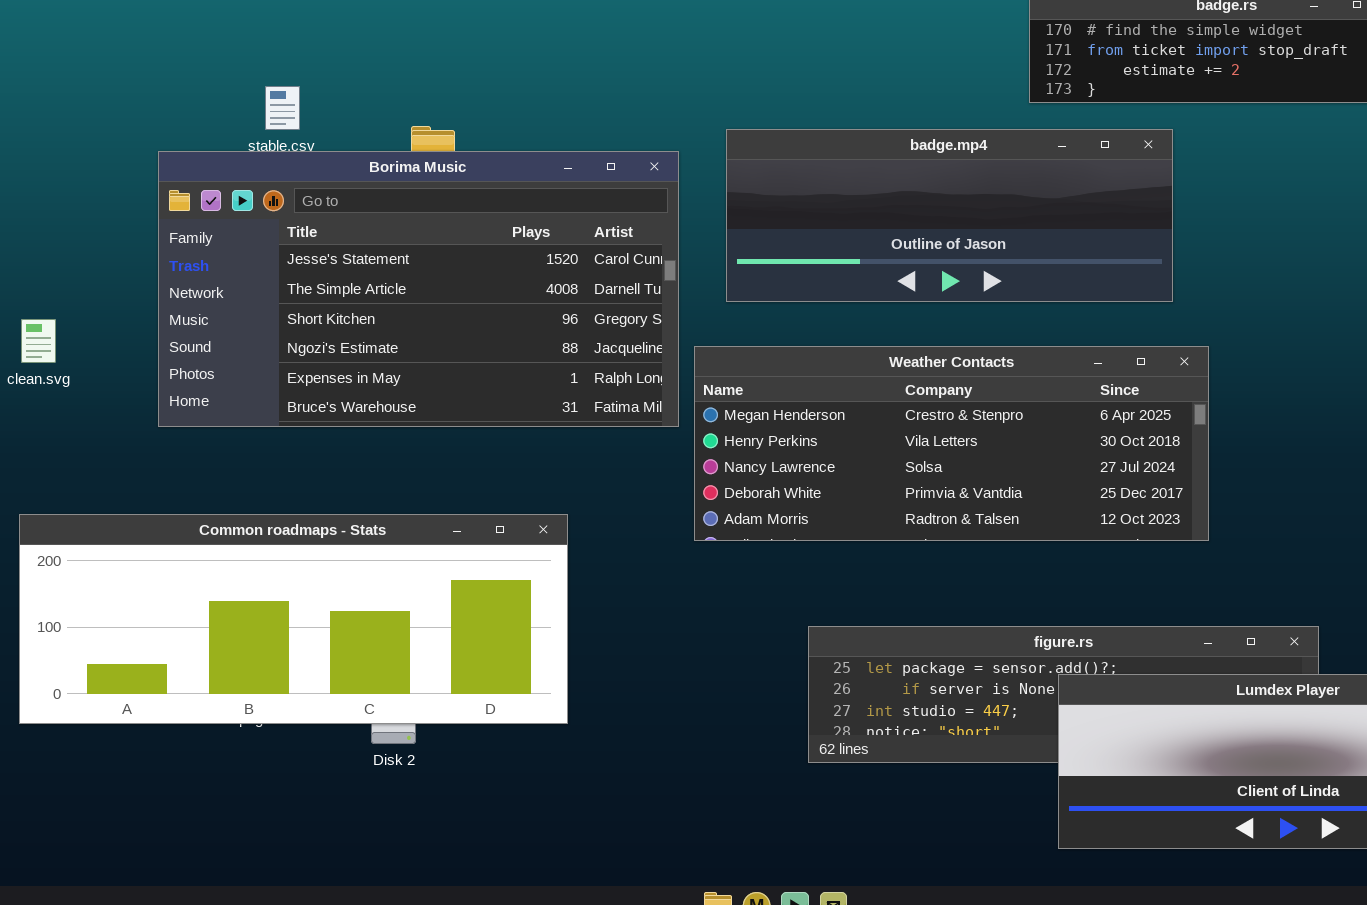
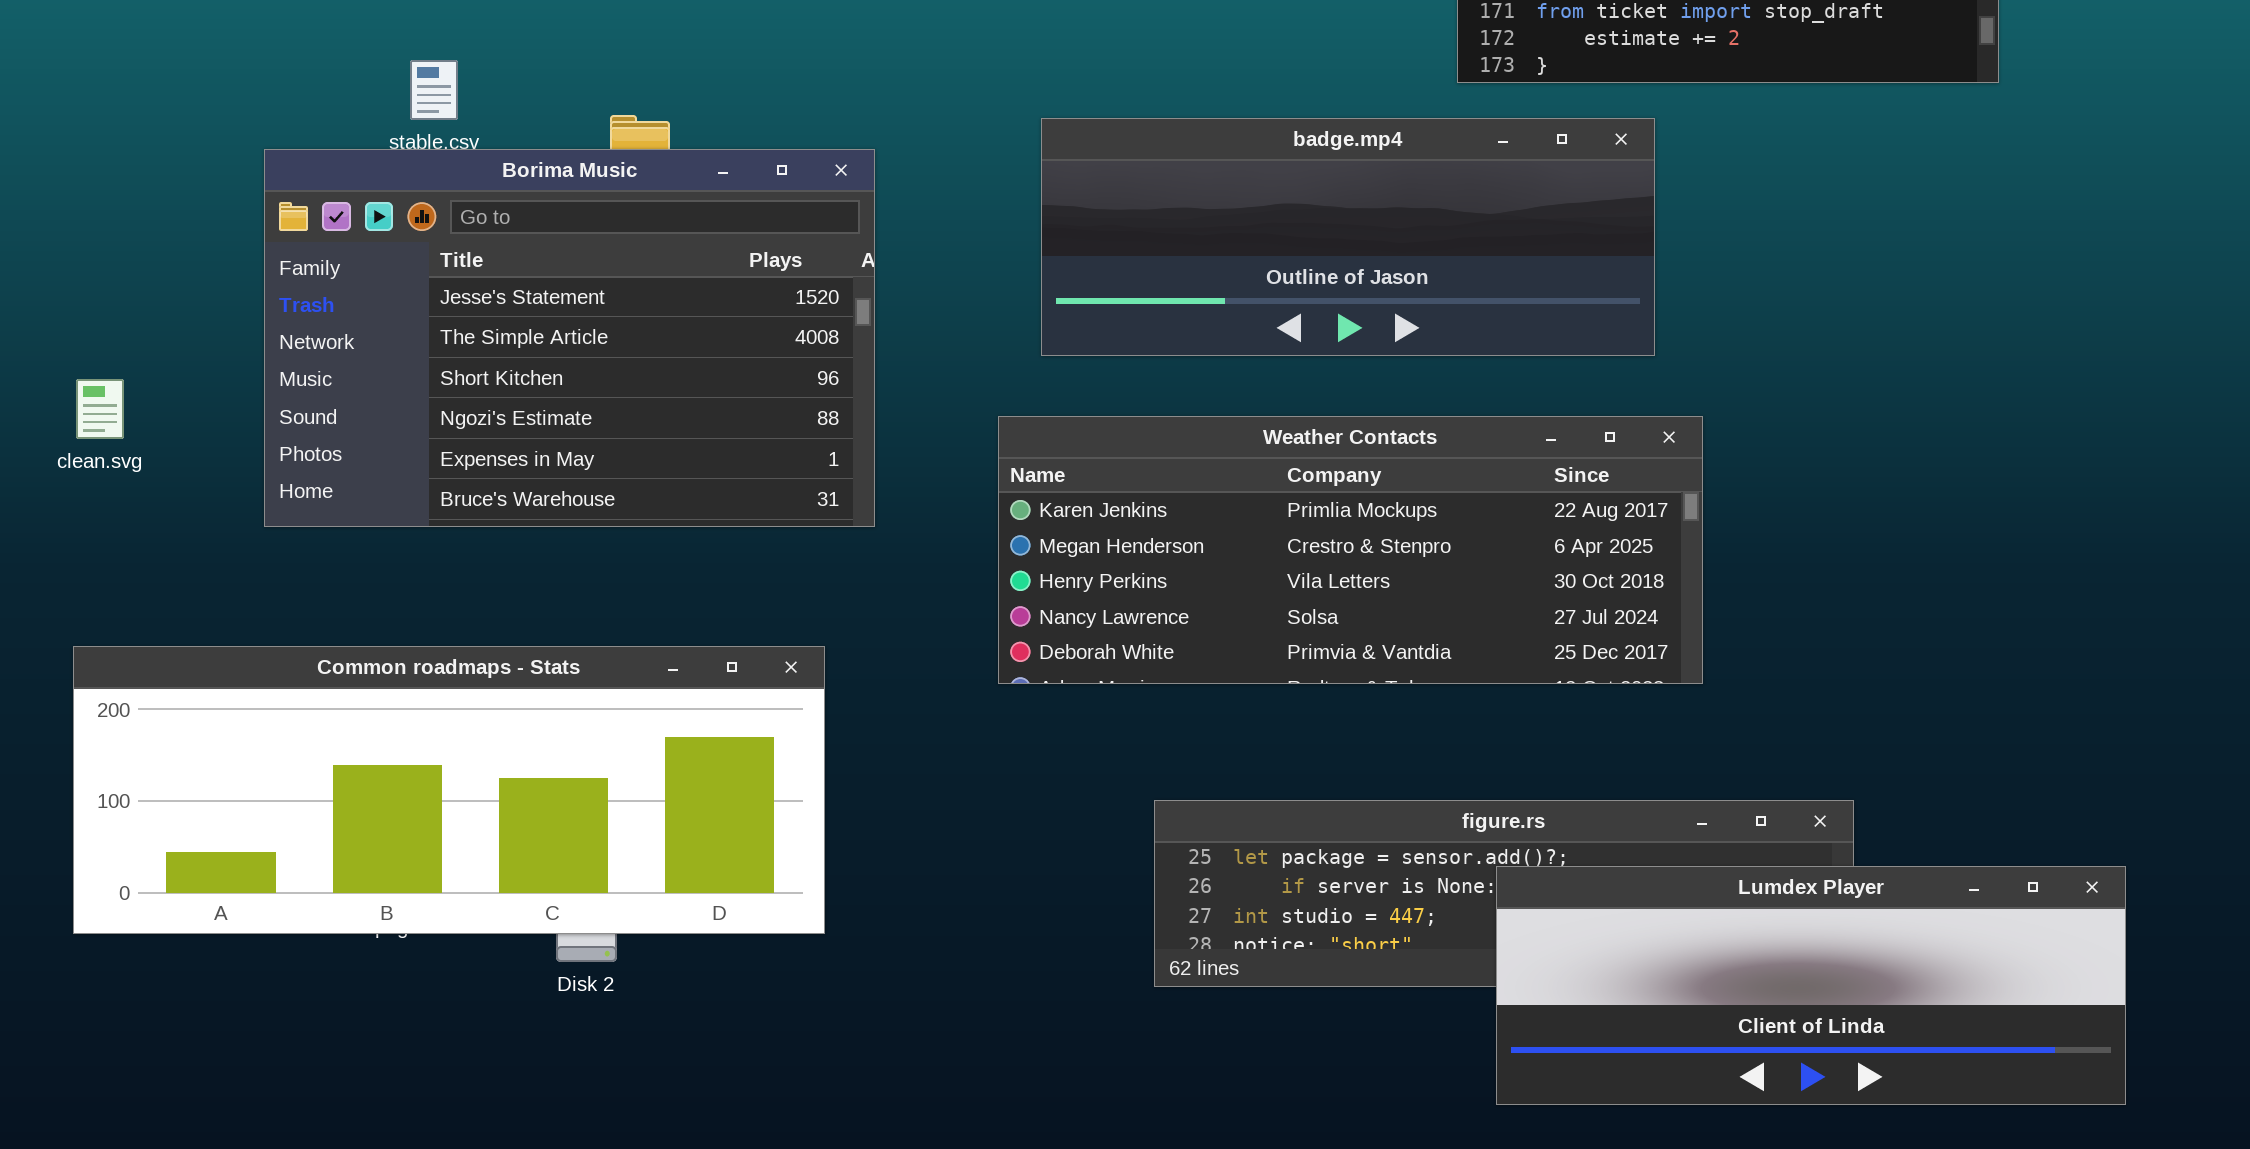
Borima Music: [158,151,679,427] -> [264,149,875,527], resized
Weather Contacts: [694,346,1209,541] -> [998,416,1703,684], scrolled up 1 row

